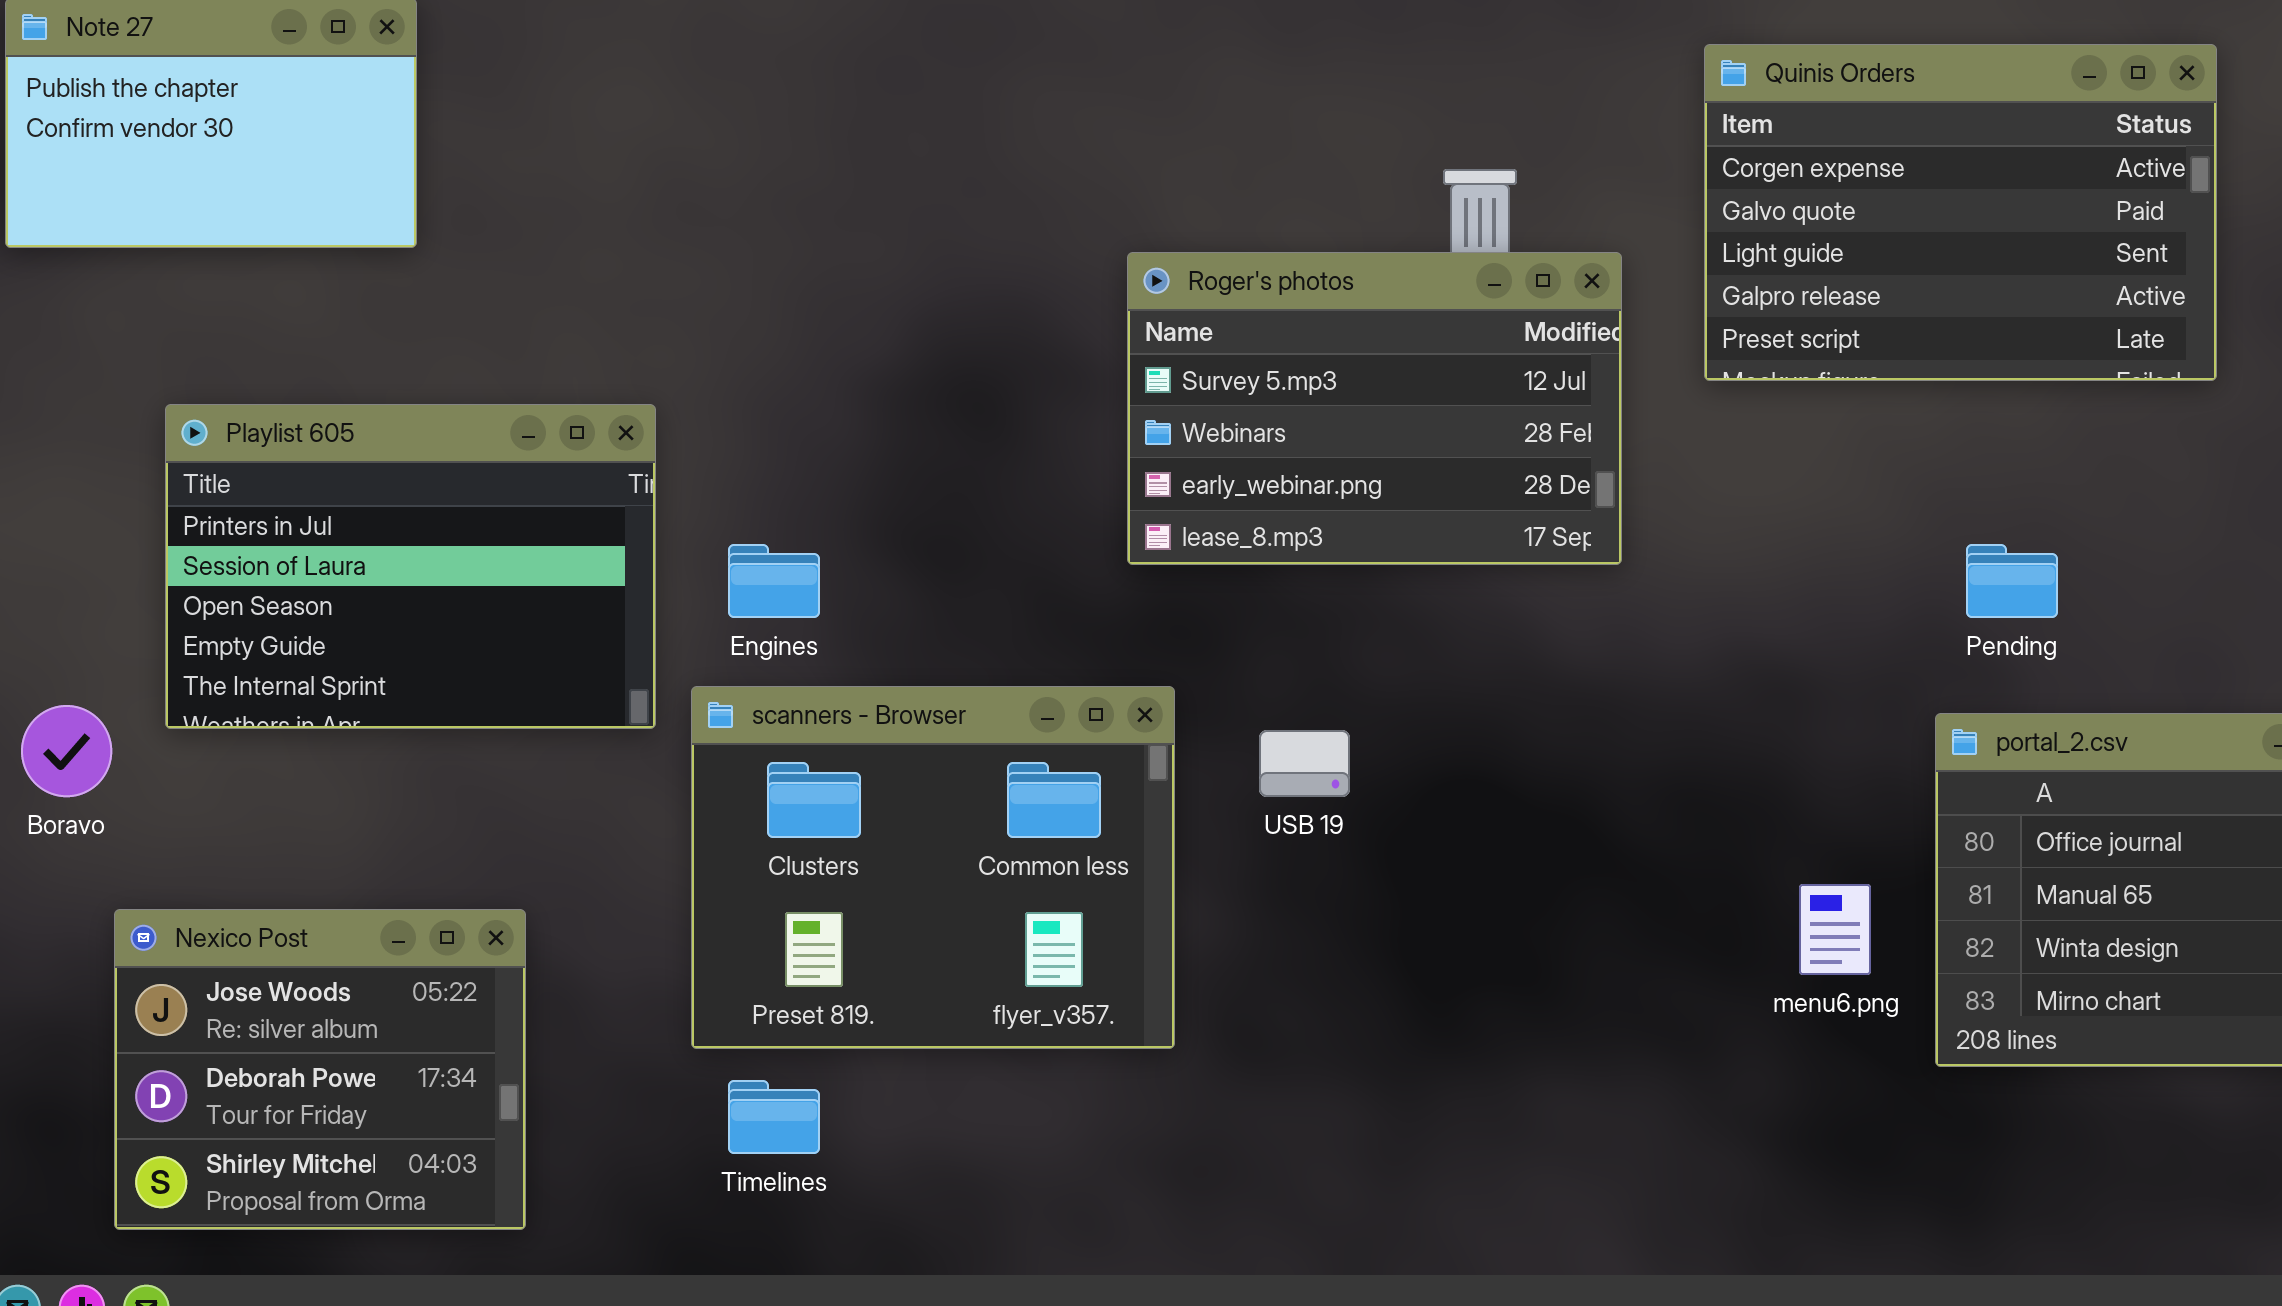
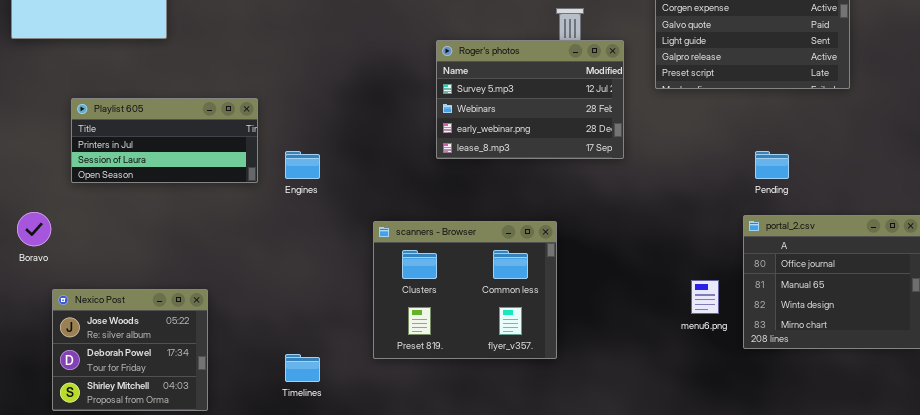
Playlist 605: [165,404,656,729] -> [71,98,258,183], resized
scanners - Browser: [691,686,1175,1049] -> [373,221,557,359], moved

